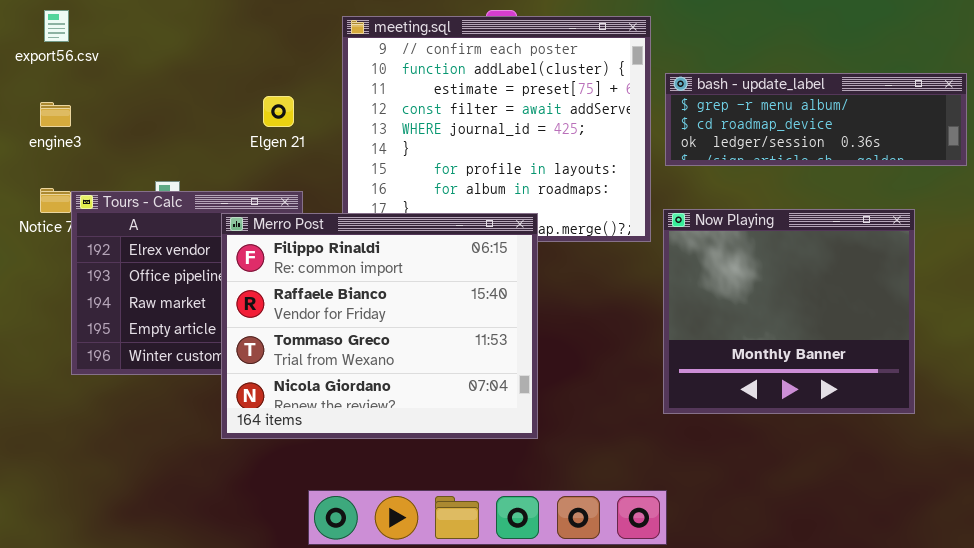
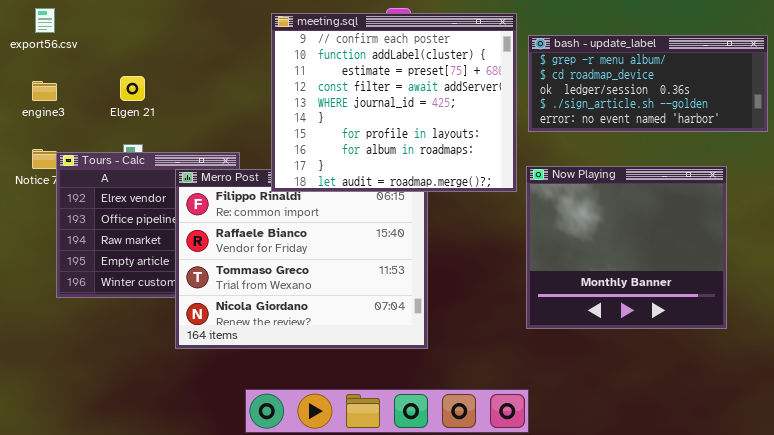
meeting.sql: [342,16,651,242] -> [271,13,517,192], raised
bash - update_label: [665,73,967,166] -> [528,35,768,132], resized
Elgen 21: [263,96,294,127] -> [120,76,145,101], moved

